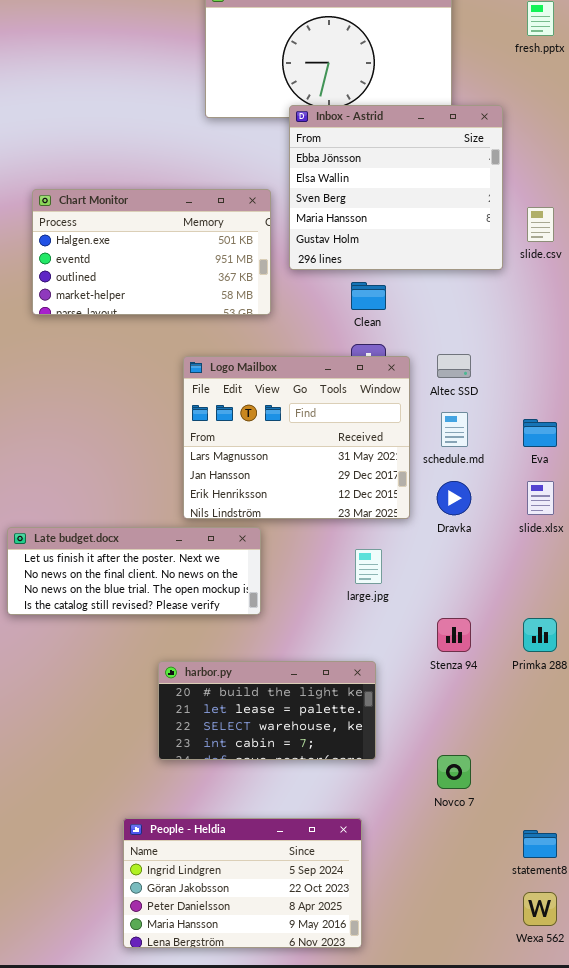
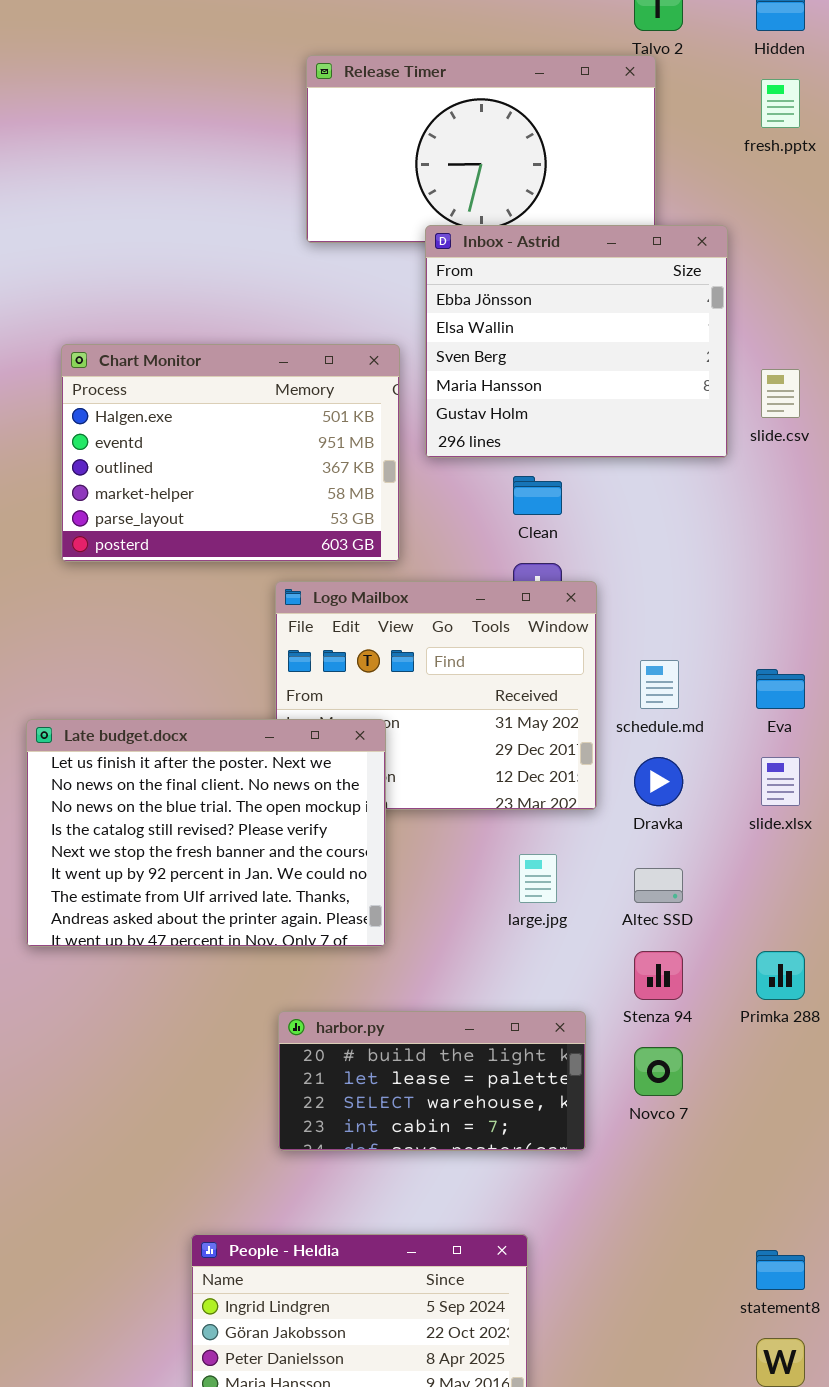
Chart Monitor: [32,189,271,315] -> [61,344,400,562], resized
Altec SSD: [437,354,471,378] -> [634,868,683,903], moved
Late budget.docx: [7,527,261,615] -> [26,719,386,947], resized
harbor.py: [158,661,376,760] -> [278,1011,586,1151], moved
Novco 7: [437,755,471,789] -> [634,1047,683,1096], moved

